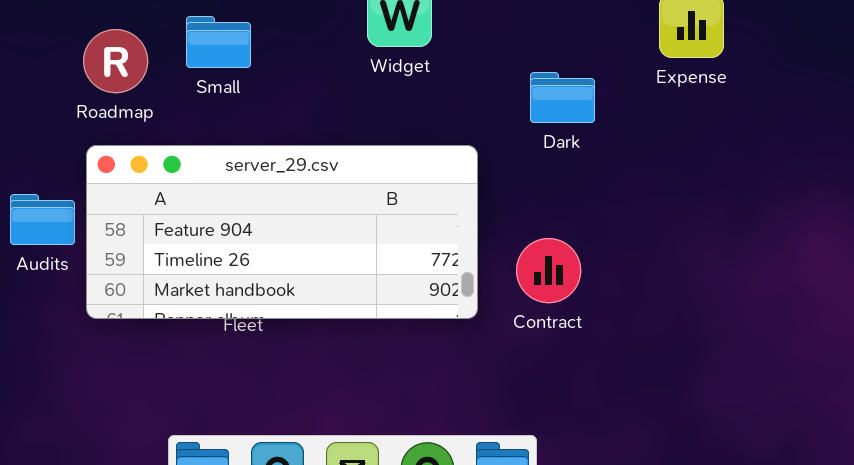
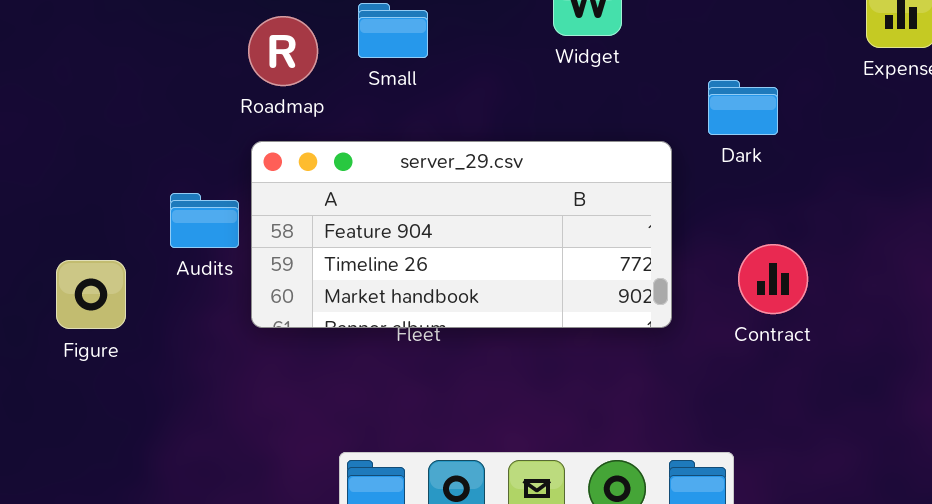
Dark: [530,72,595,123] -> [708,80,778,135], moved
Contract: [516,238,581,303] -> [738,244,808,314], moved

